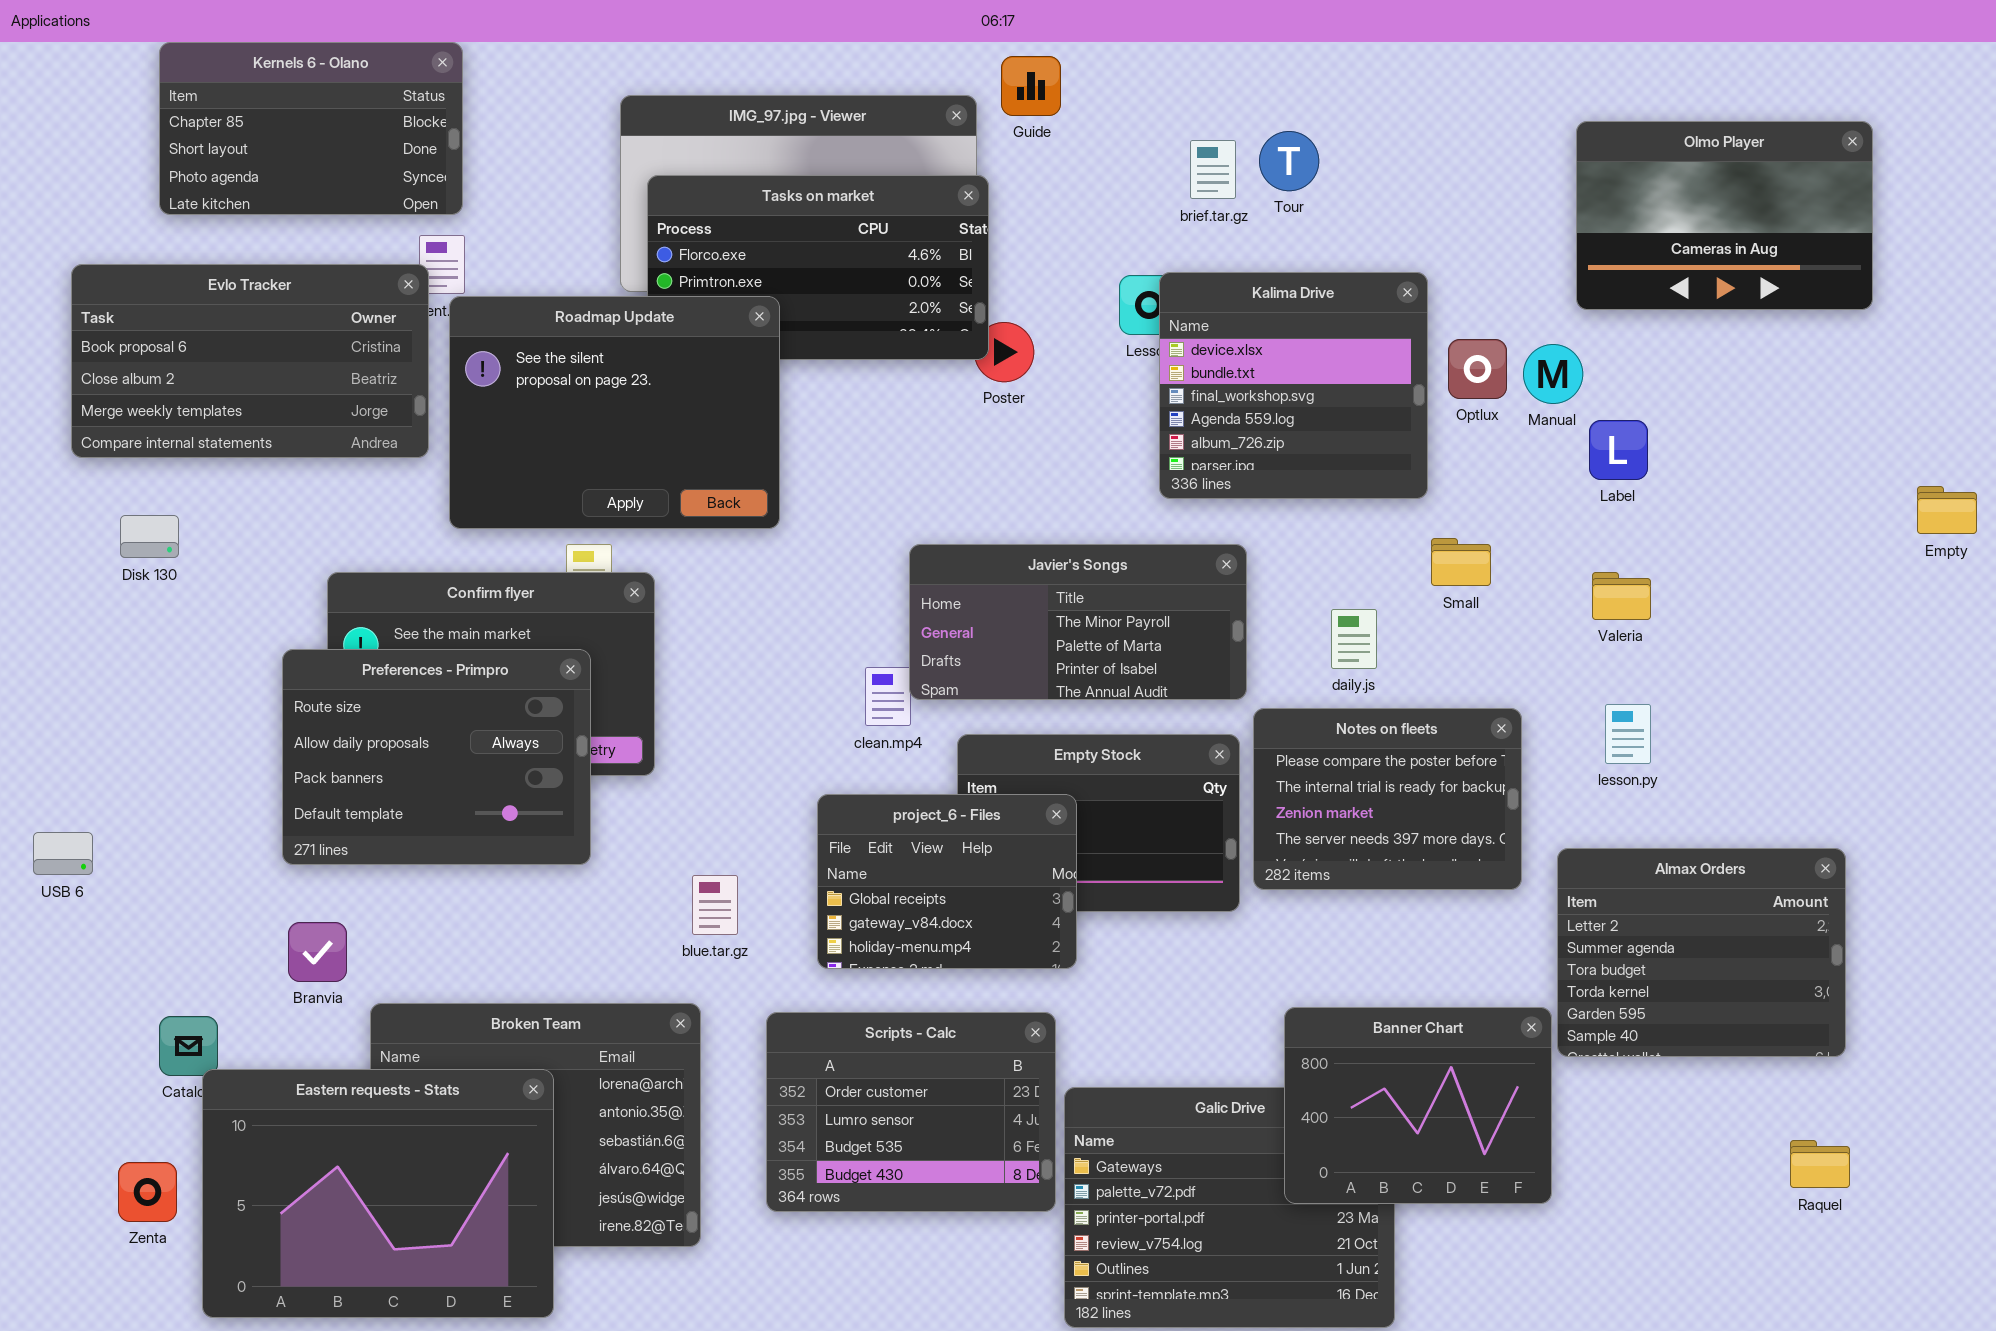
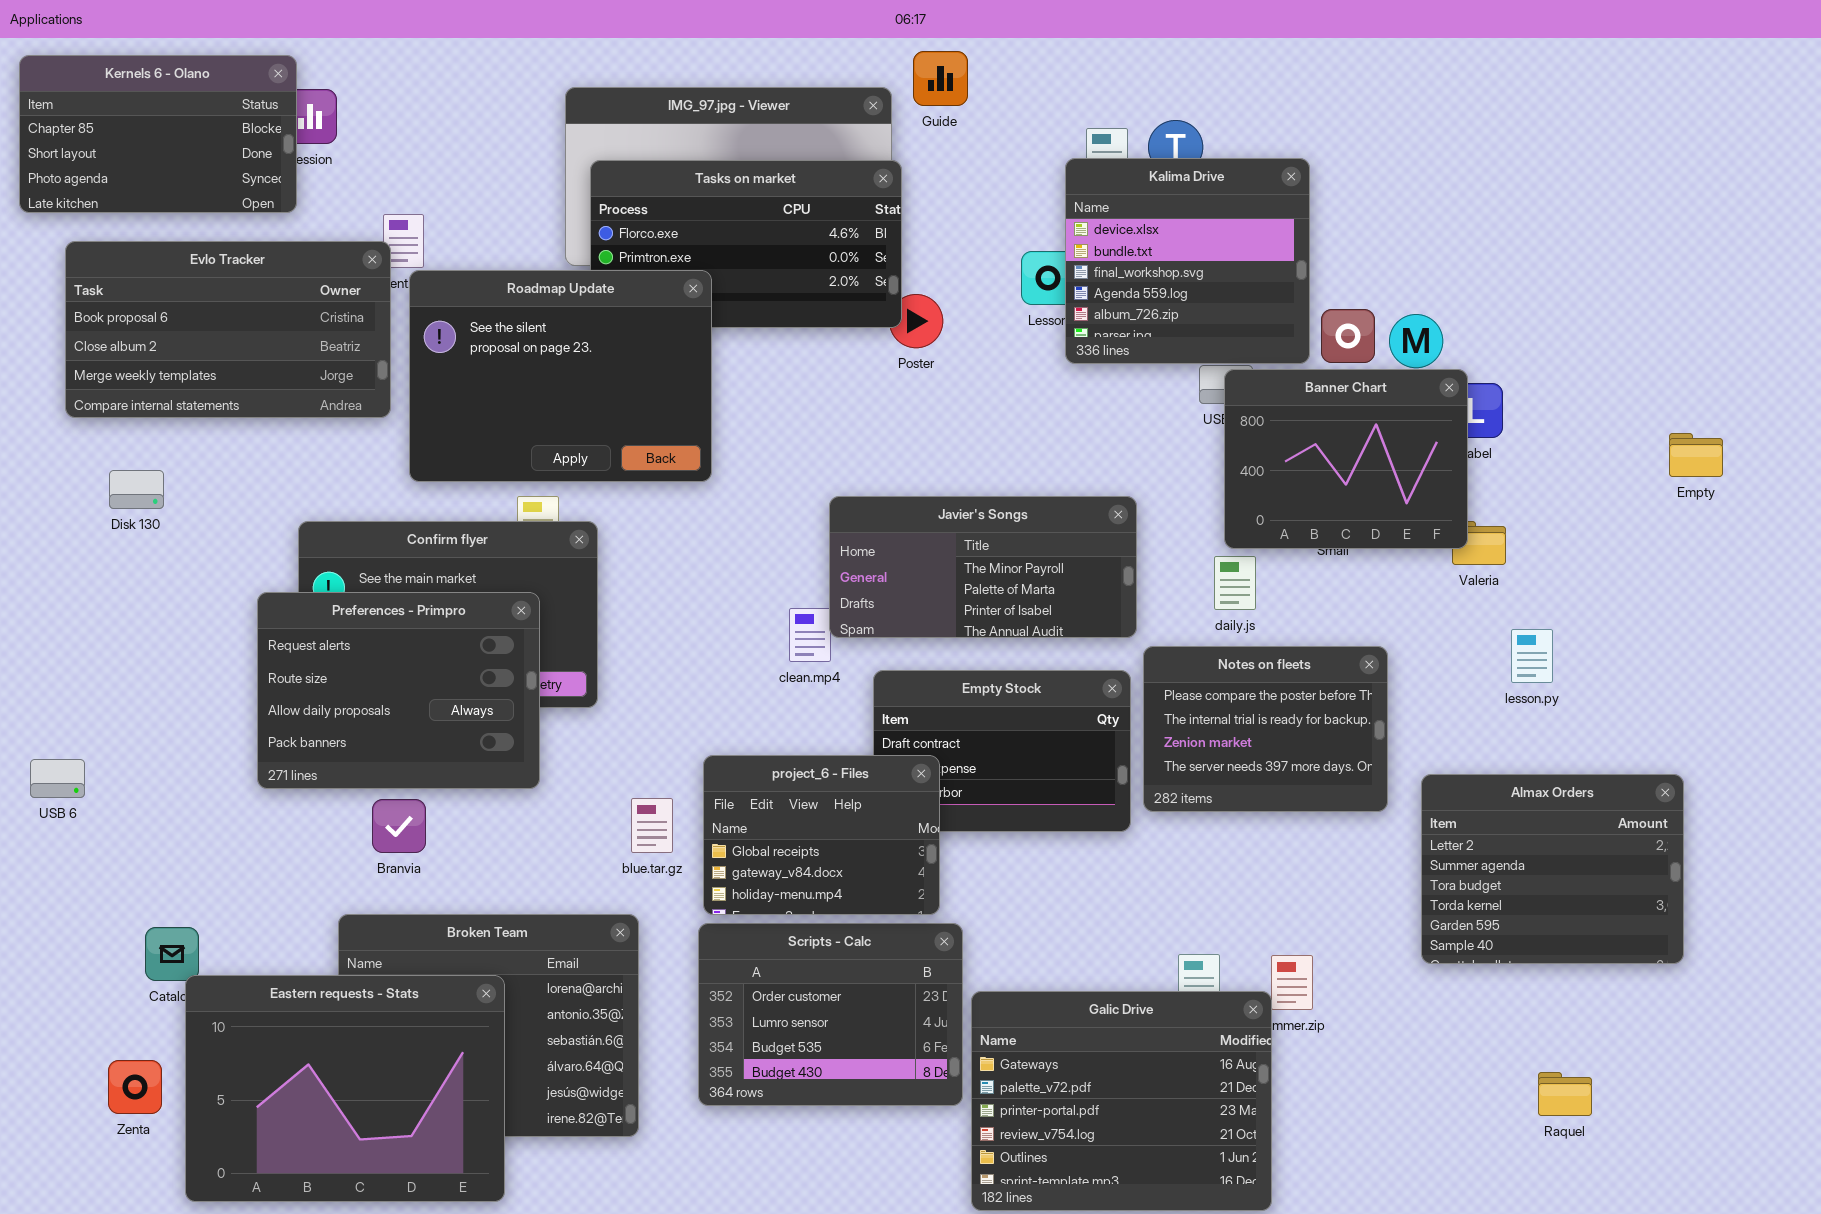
Kernels 6 - Olano: [159,42,463,215] -> [19,55,297,213], moved
Olmo Player: [1576,121,1873,310] -> none, closed
Kalima Drive: [1159,272,1428,499] -> [1065,158,1310,364], moved
Empty: [1917,486,1977,534] -> [1669,433,1723,477], moved
Preferences - Primpro: [282,649,591,865] -> [257,592,540,789], scrolled up 1 row
lesson.py: [1605,704,1651,764] -> [1511,629,1553,683], moved
project_6 - Files: [817,794,1077,969] -> [703,755,940,915], moved
Branvia: [288,922,347,982] -> [372,799,426,853], moved
Banner Chart: [1284,1007,1552,1204] -> [1224,369,1468,549], moved
Raquel: [1790,1140,1850,1188] -> [1538,1072,1592,1116], moved

